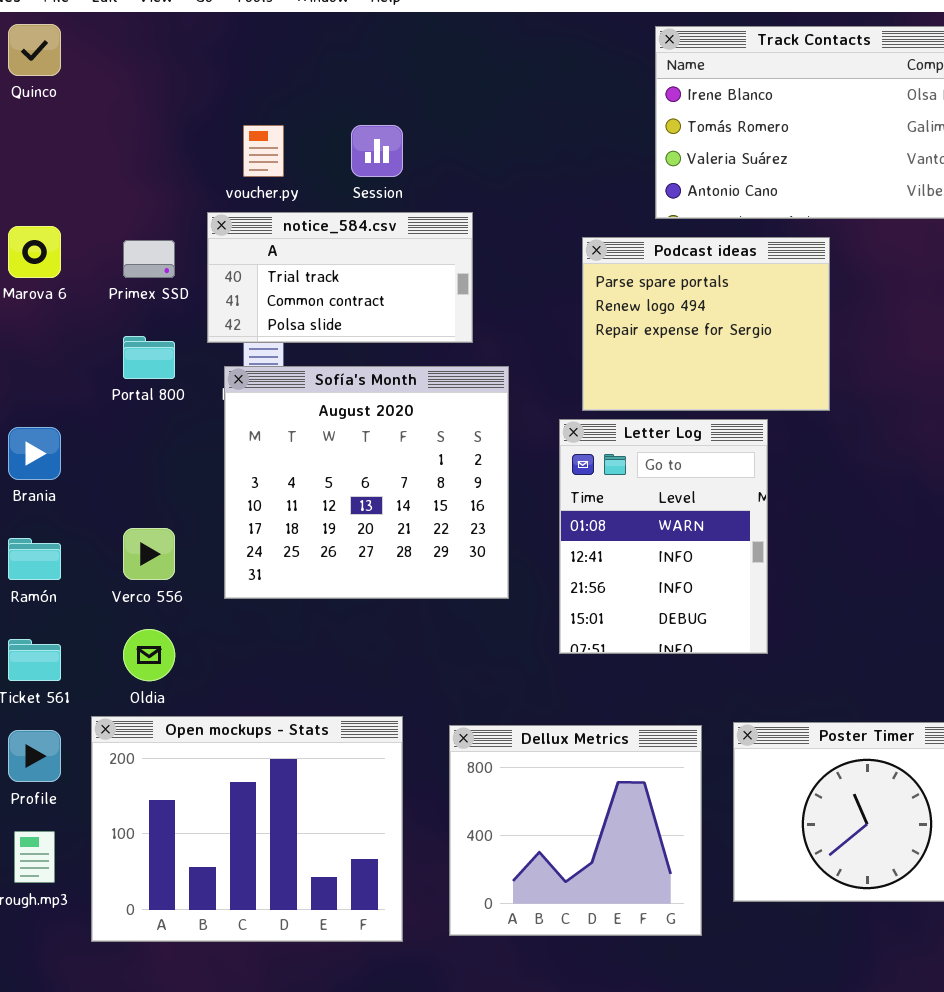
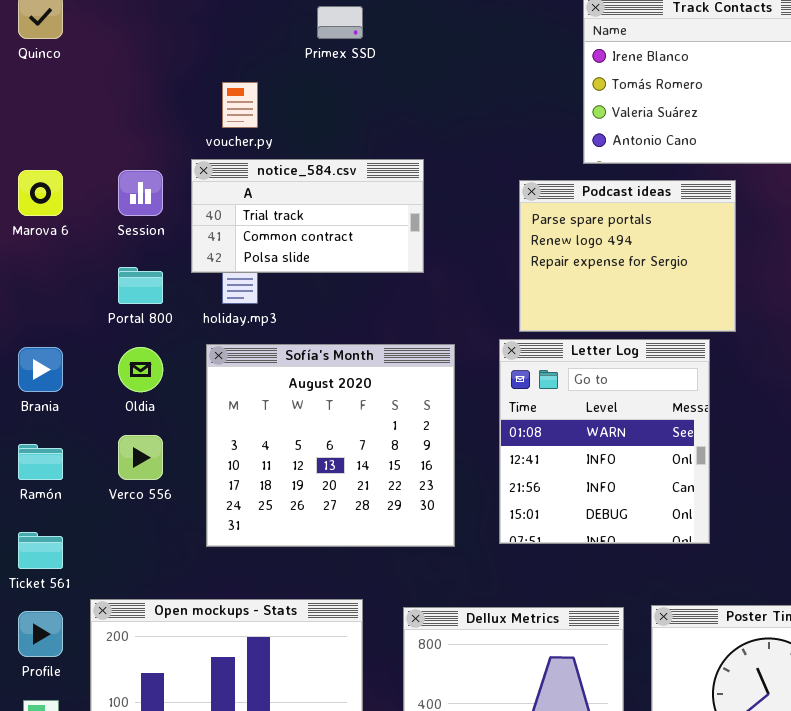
Session: [351,125,403,177] -> [118,170,163,216], moved
Primex SSD: [123,240,175,278] -> [317,6,363,39], moved
Sofía's Month: [224,366,509,599] -> [206,344,455,547], moved
Letter Log: [559,419,768,654] -> [499,339,710,544], resized
Oldia: [123,629,175,681] -> [118,347,163,392], moved

